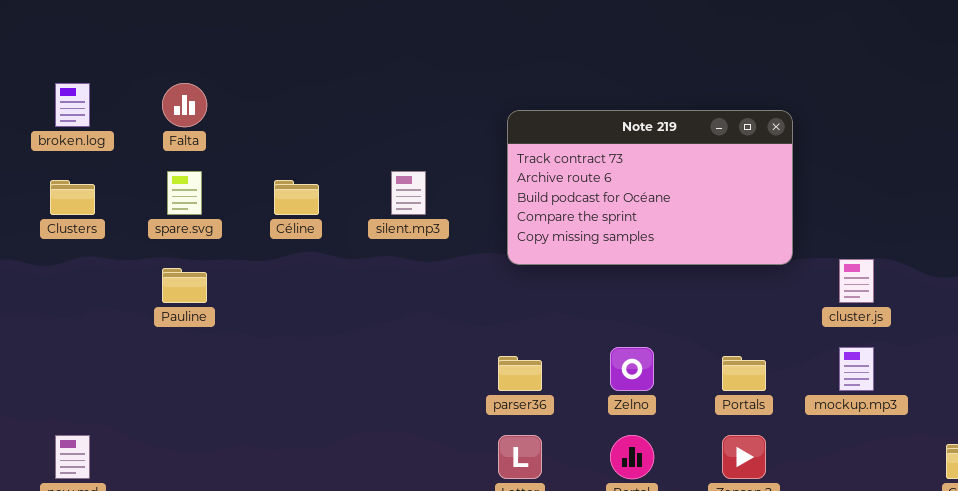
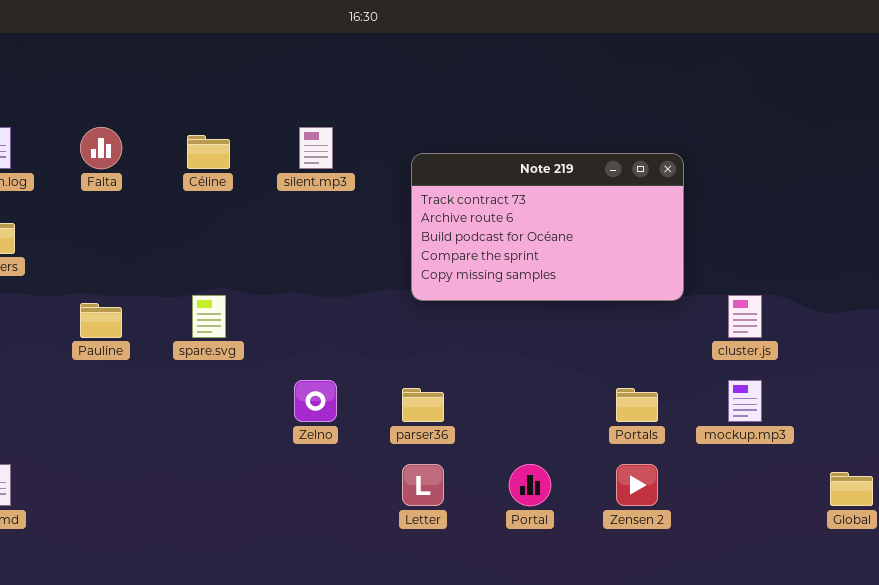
spare.svg: [167,171,202,215] -> [192,295,226,338], moved
silent.mp3: [391,171,426,215] -> [299,127,333,169], moved
Céline: [274,180,319,215] -> [187,135,230,169], moved
Zelno: [610,347,654,391] -> [294,380,337,422], moved

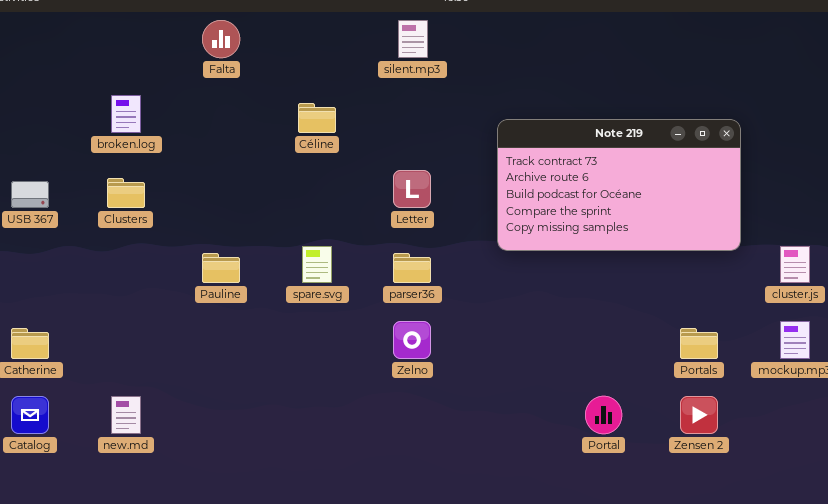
Falta: [80,127,122,169] -> [202,20,240,58], moved
silent.mp3: [299,127,333,169] -> [398,20,428,58], moved
parser36: [402,388,444,422] -> [393,253,431,283], moved
Letter: [402,464,444,506] -> [393,170,431,208], moved

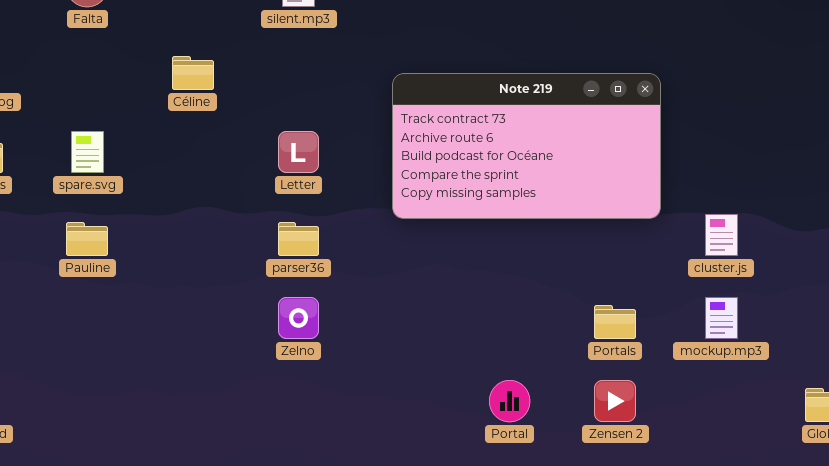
spare.svg: [302,246,332,283] -> [71,131,104,173], moved

